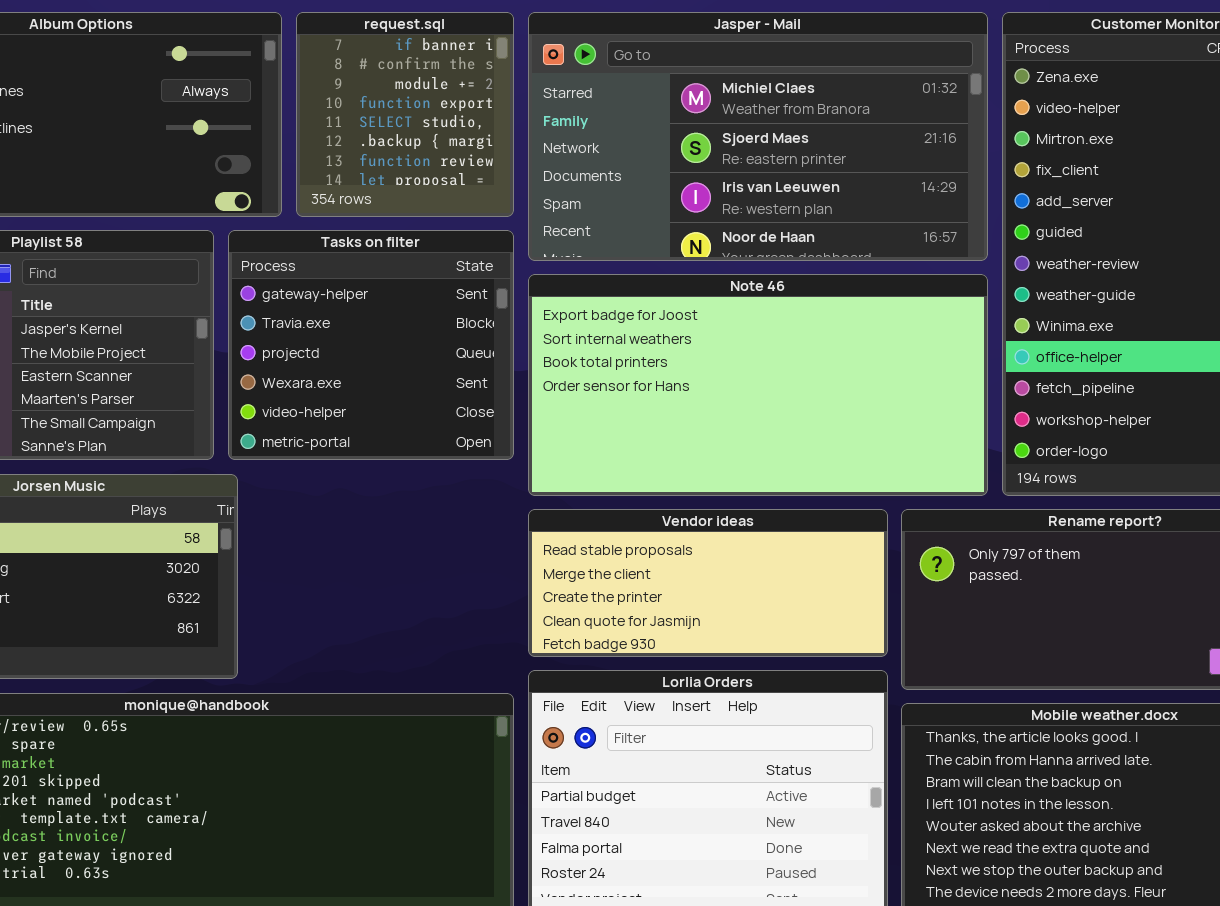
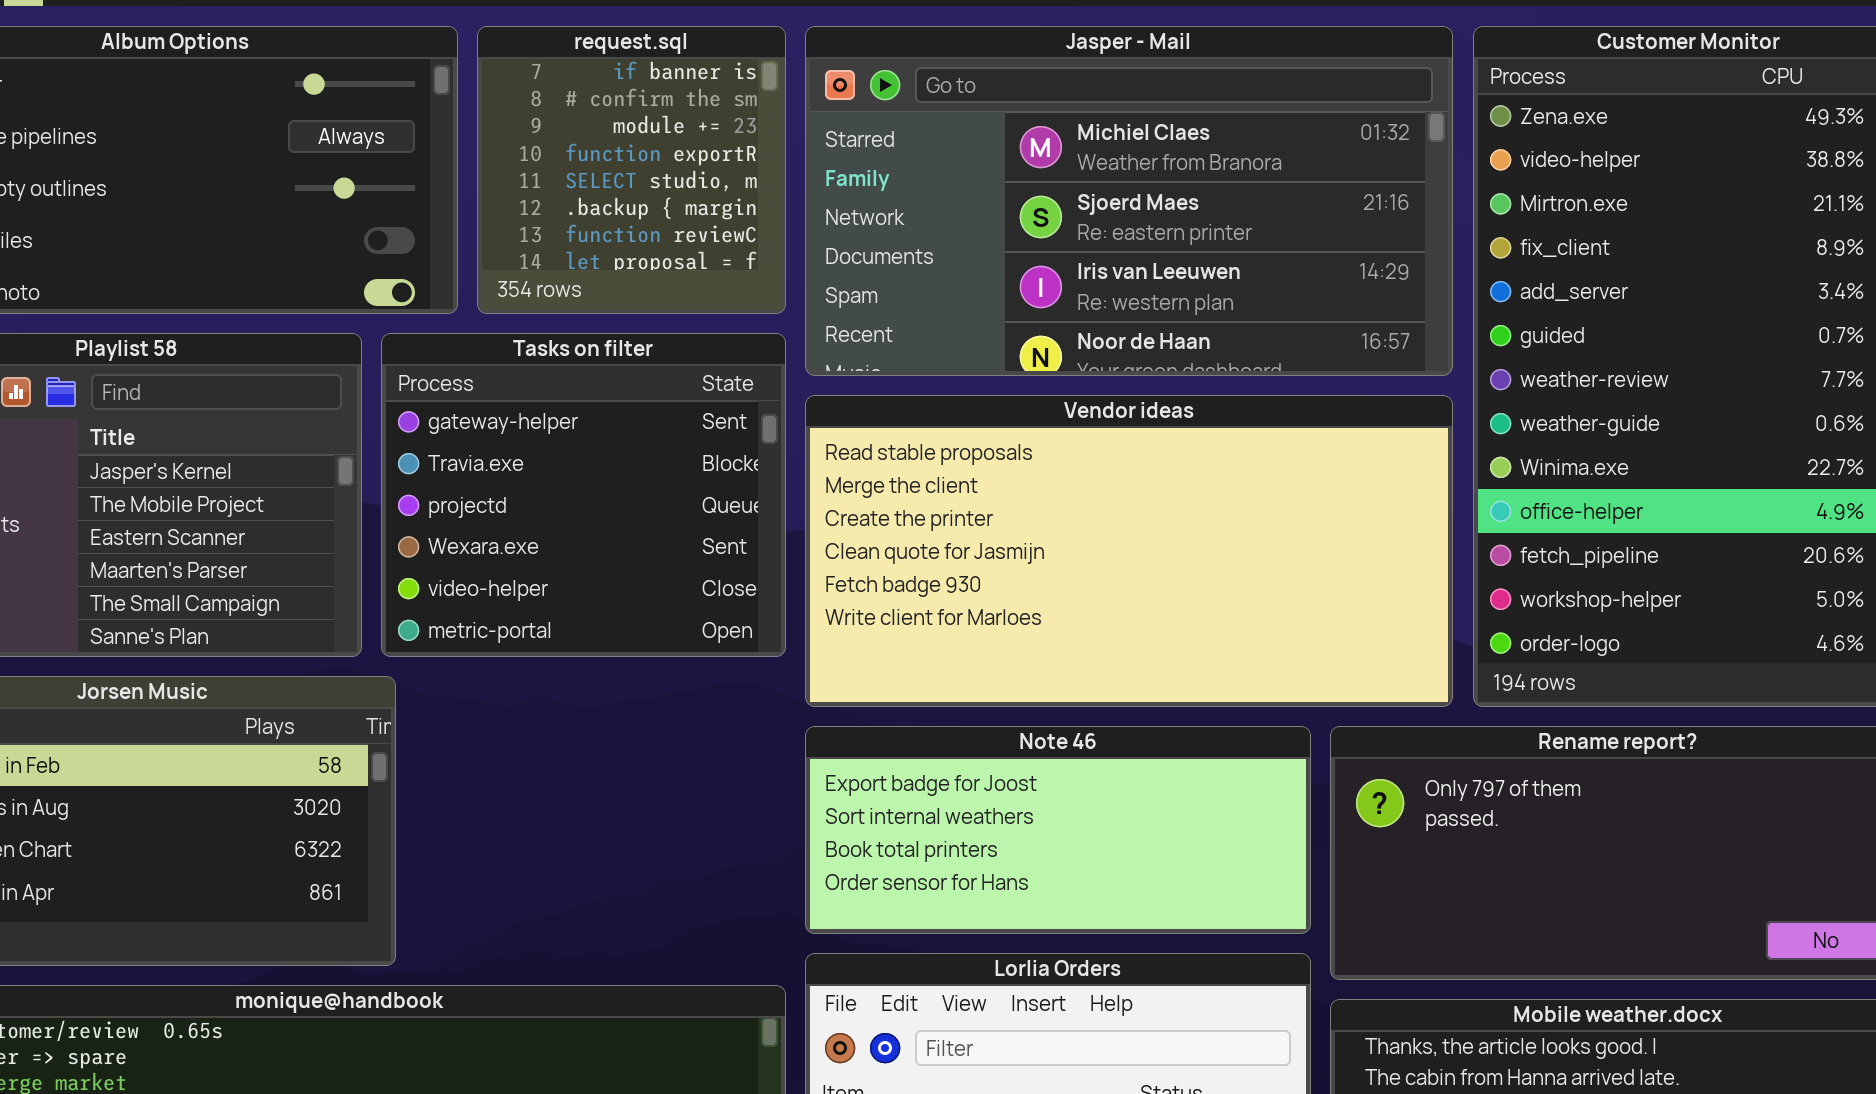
Note 46: [528,274,988,496] -> [805,726,1311,934], moved, resized
Vendor ideas: [528,509,888,657] -> [805,395,1453,707], moved, resized

